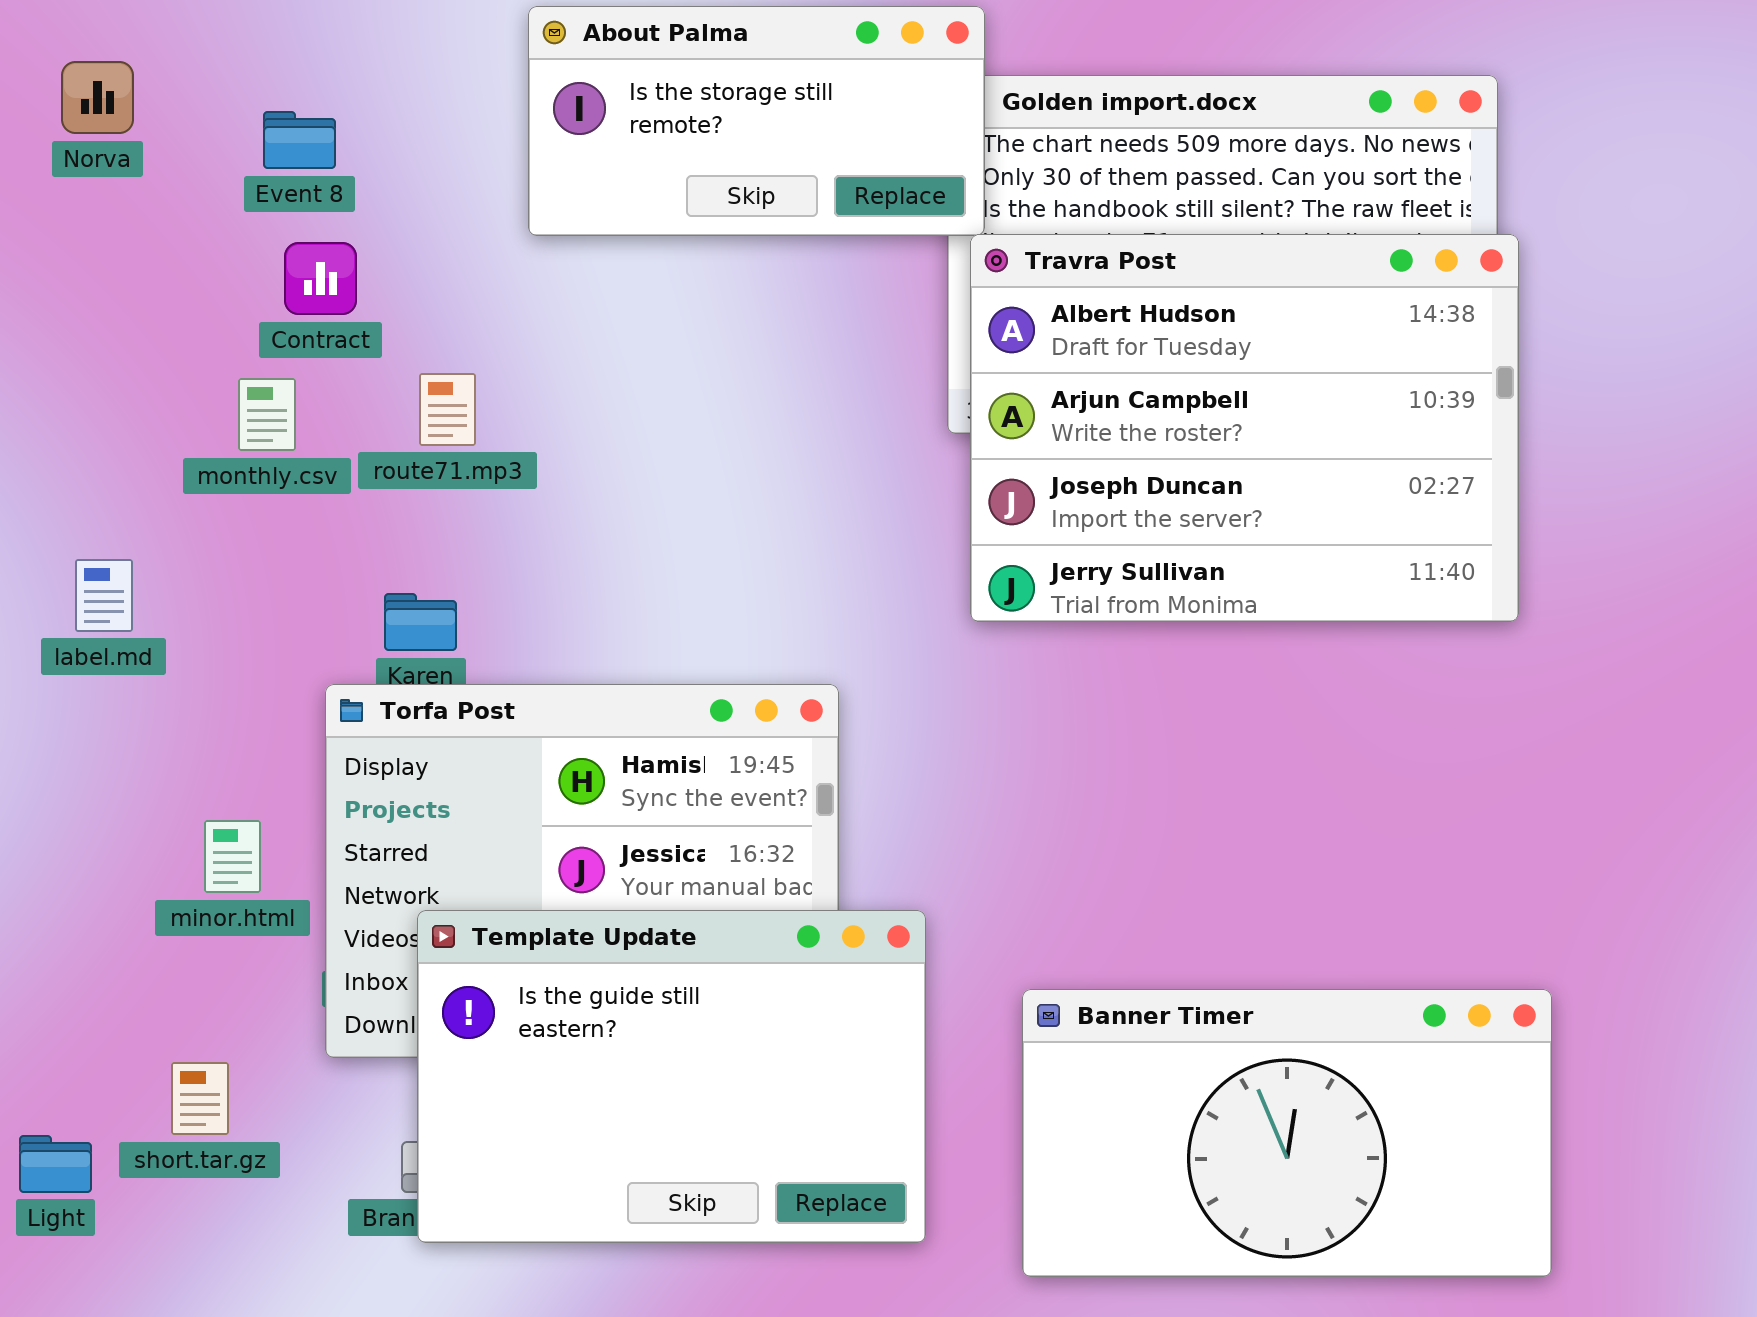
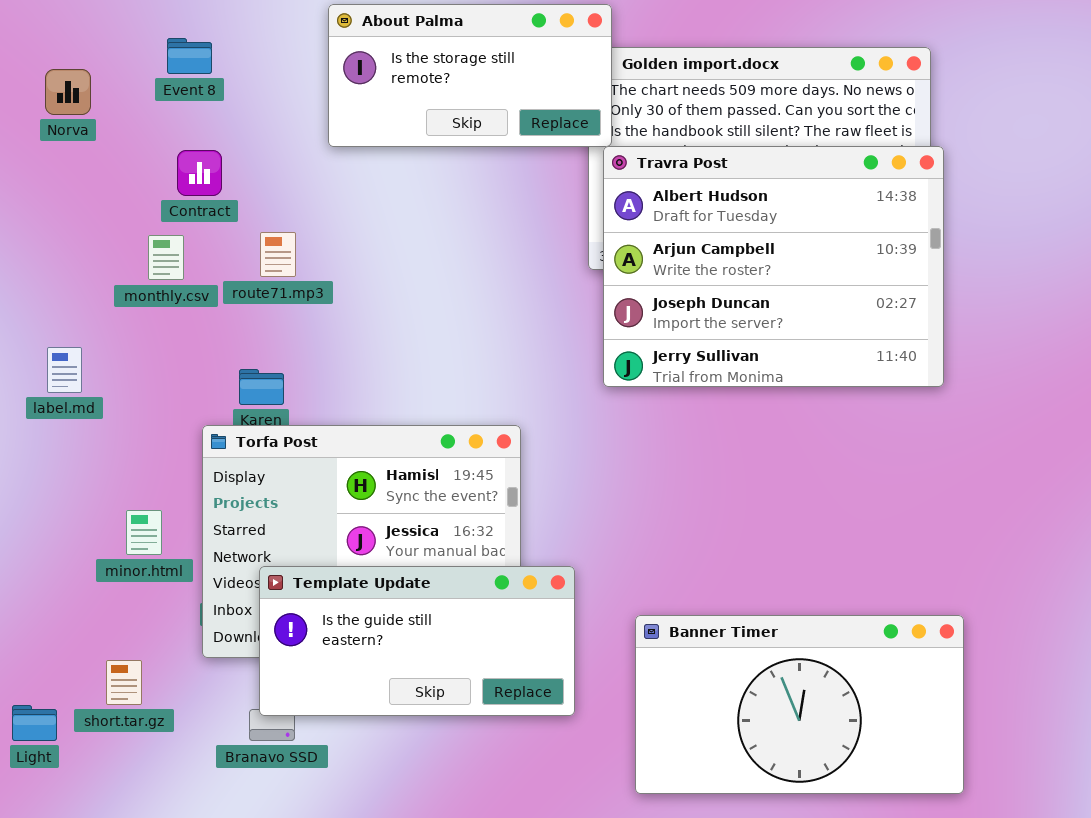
Norva: [61,61,134,134] -> [45,69,91,115], moved
Event 8: [263,111,336,169] -> [167,38,212,74], moved
Template Update: [417,910,926,1243] -> [259,566,575,716], resized

